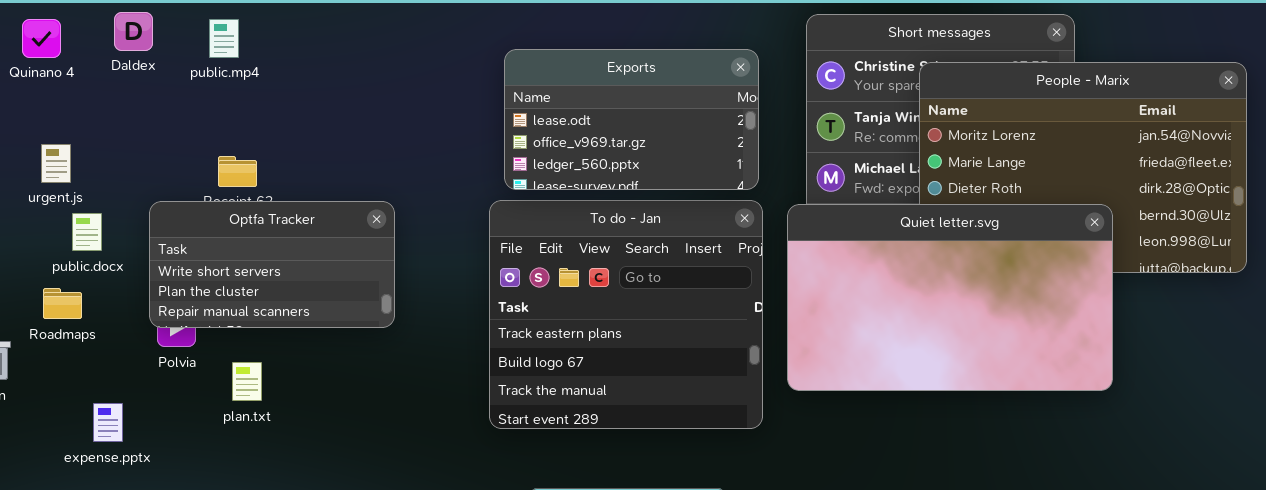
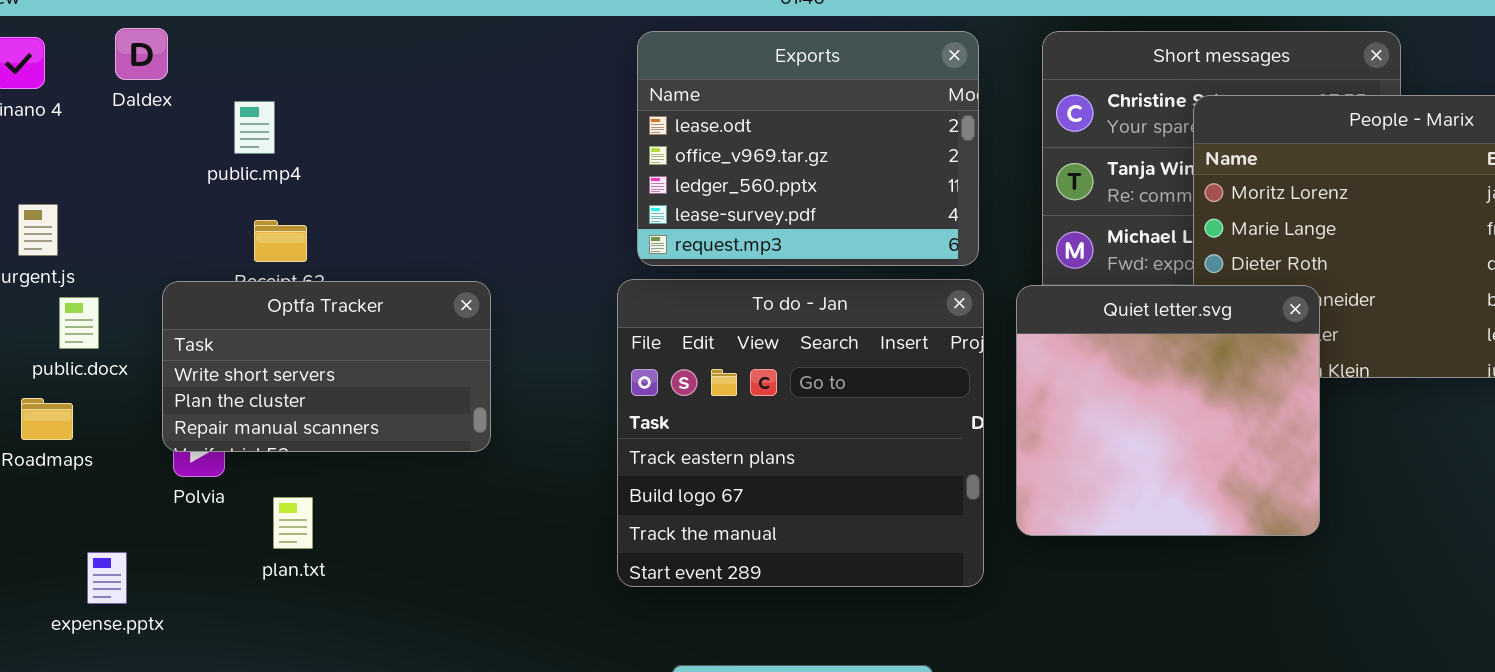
public.mp4: [209,19,239,58] -> [234,101,275,154], moved
Exports: [504,49,759,190] -> [637,31,979,266], resized
Quiet letter.svg: [787,204,1113,391] -> [1016,285,1320,536], resized

